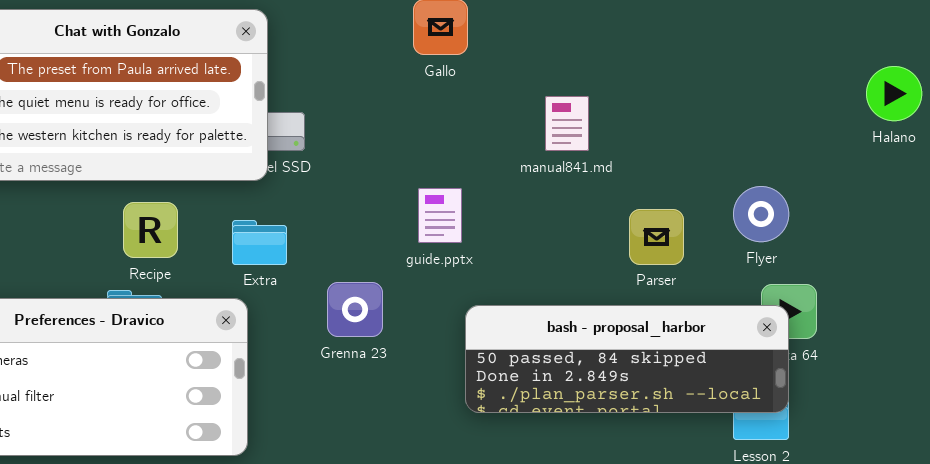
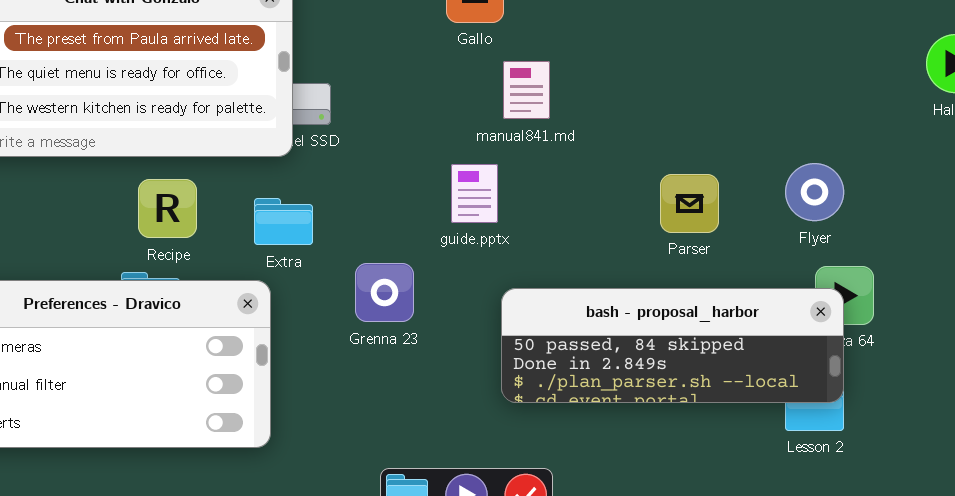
manual841.md: [545,96,589,151] -> [503,61,550,119], moved
Parser: [629,209,684,265] -> [660,174,719,233], moved

